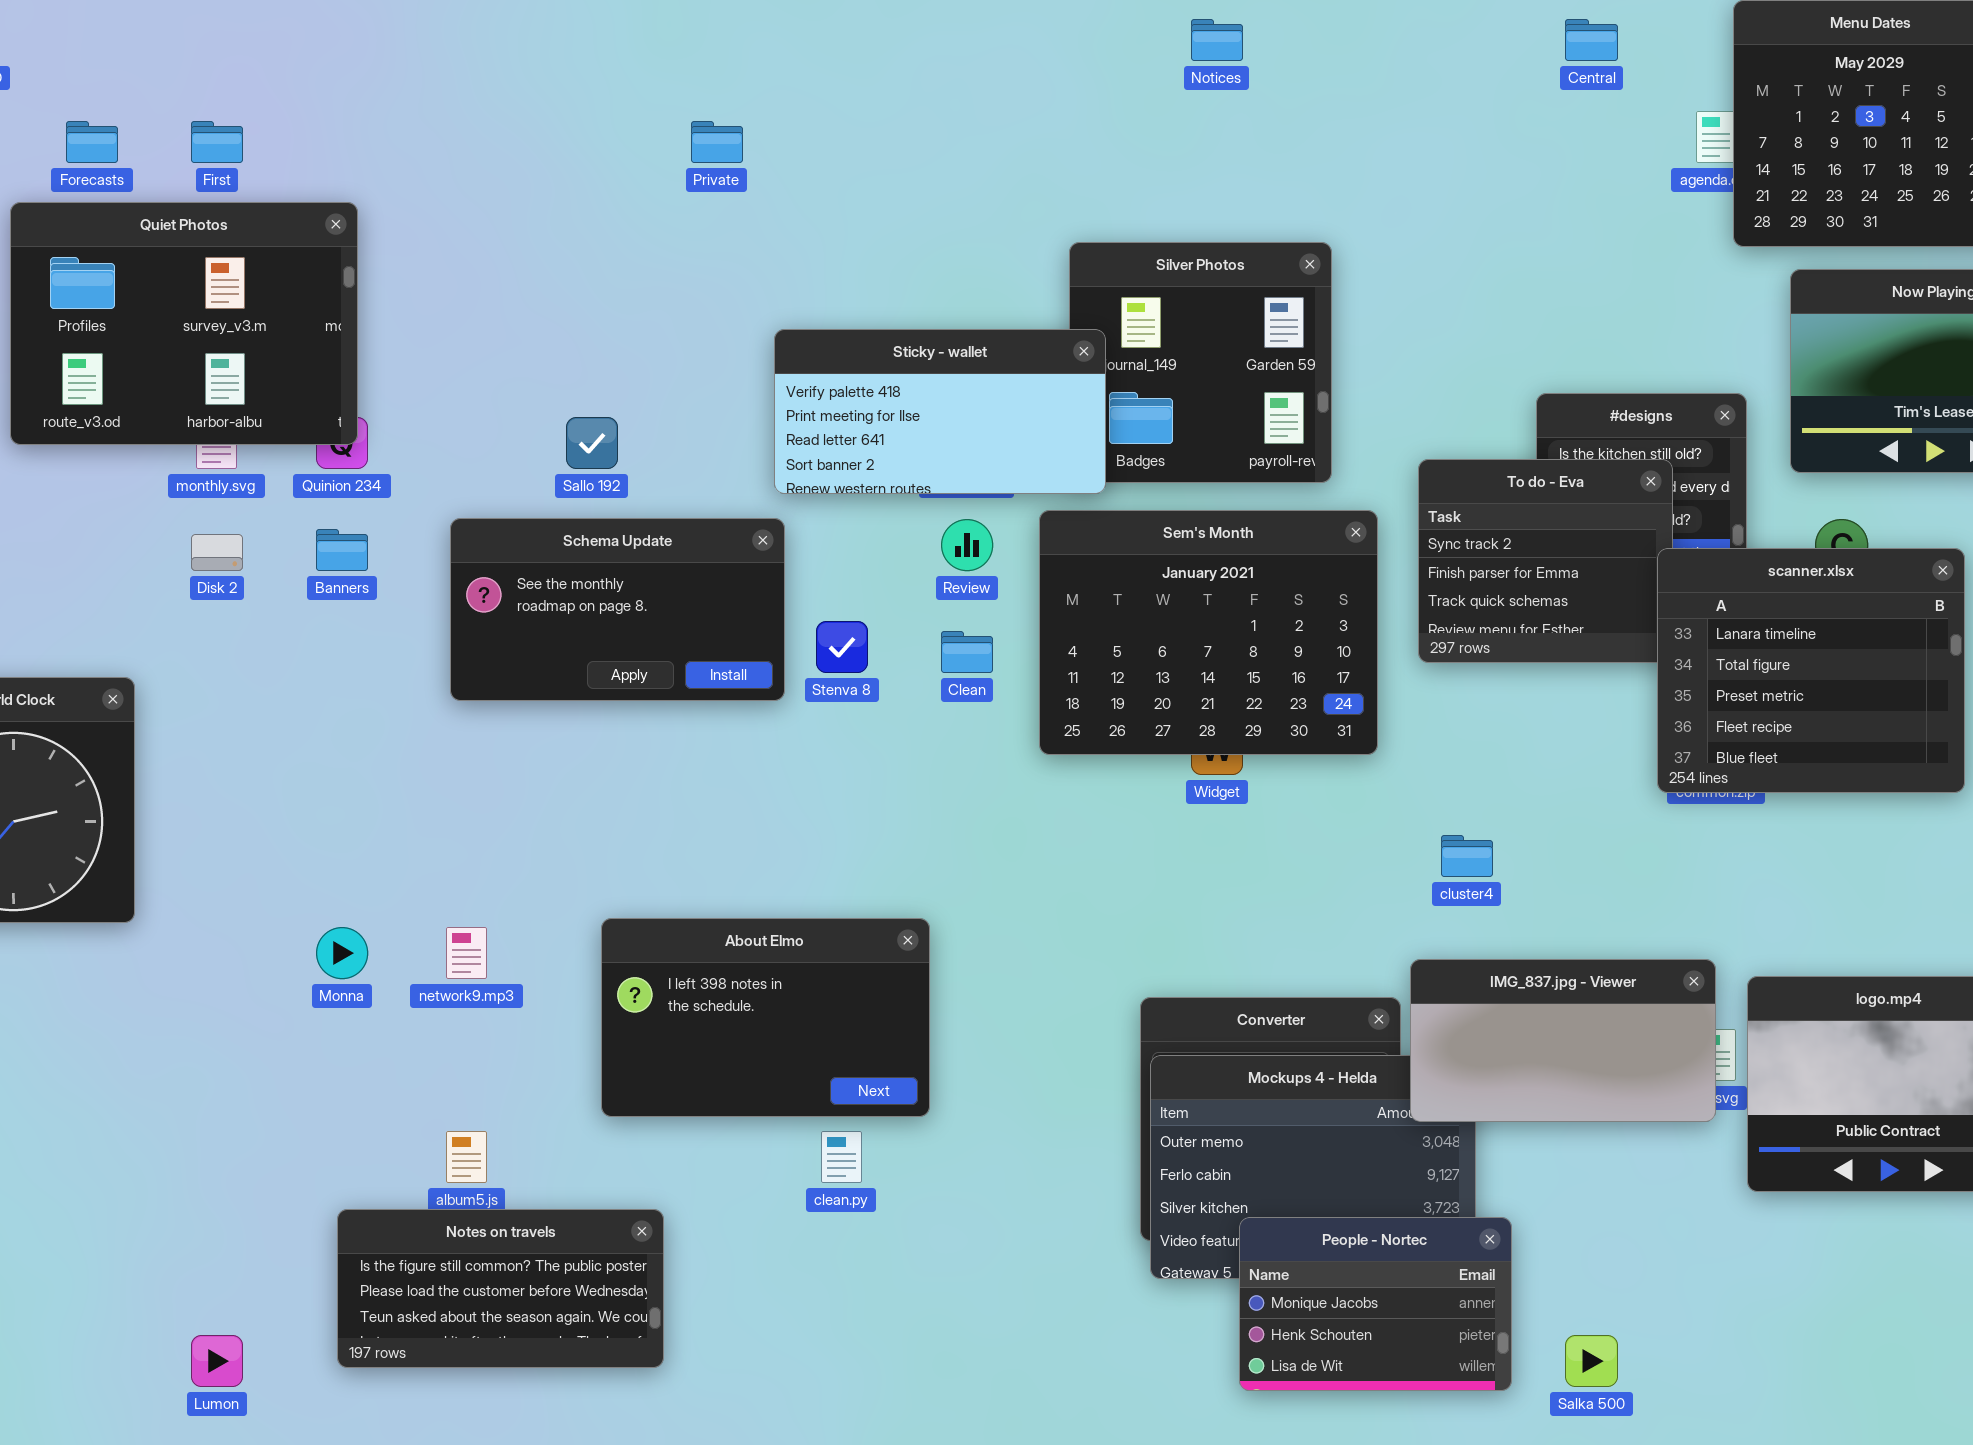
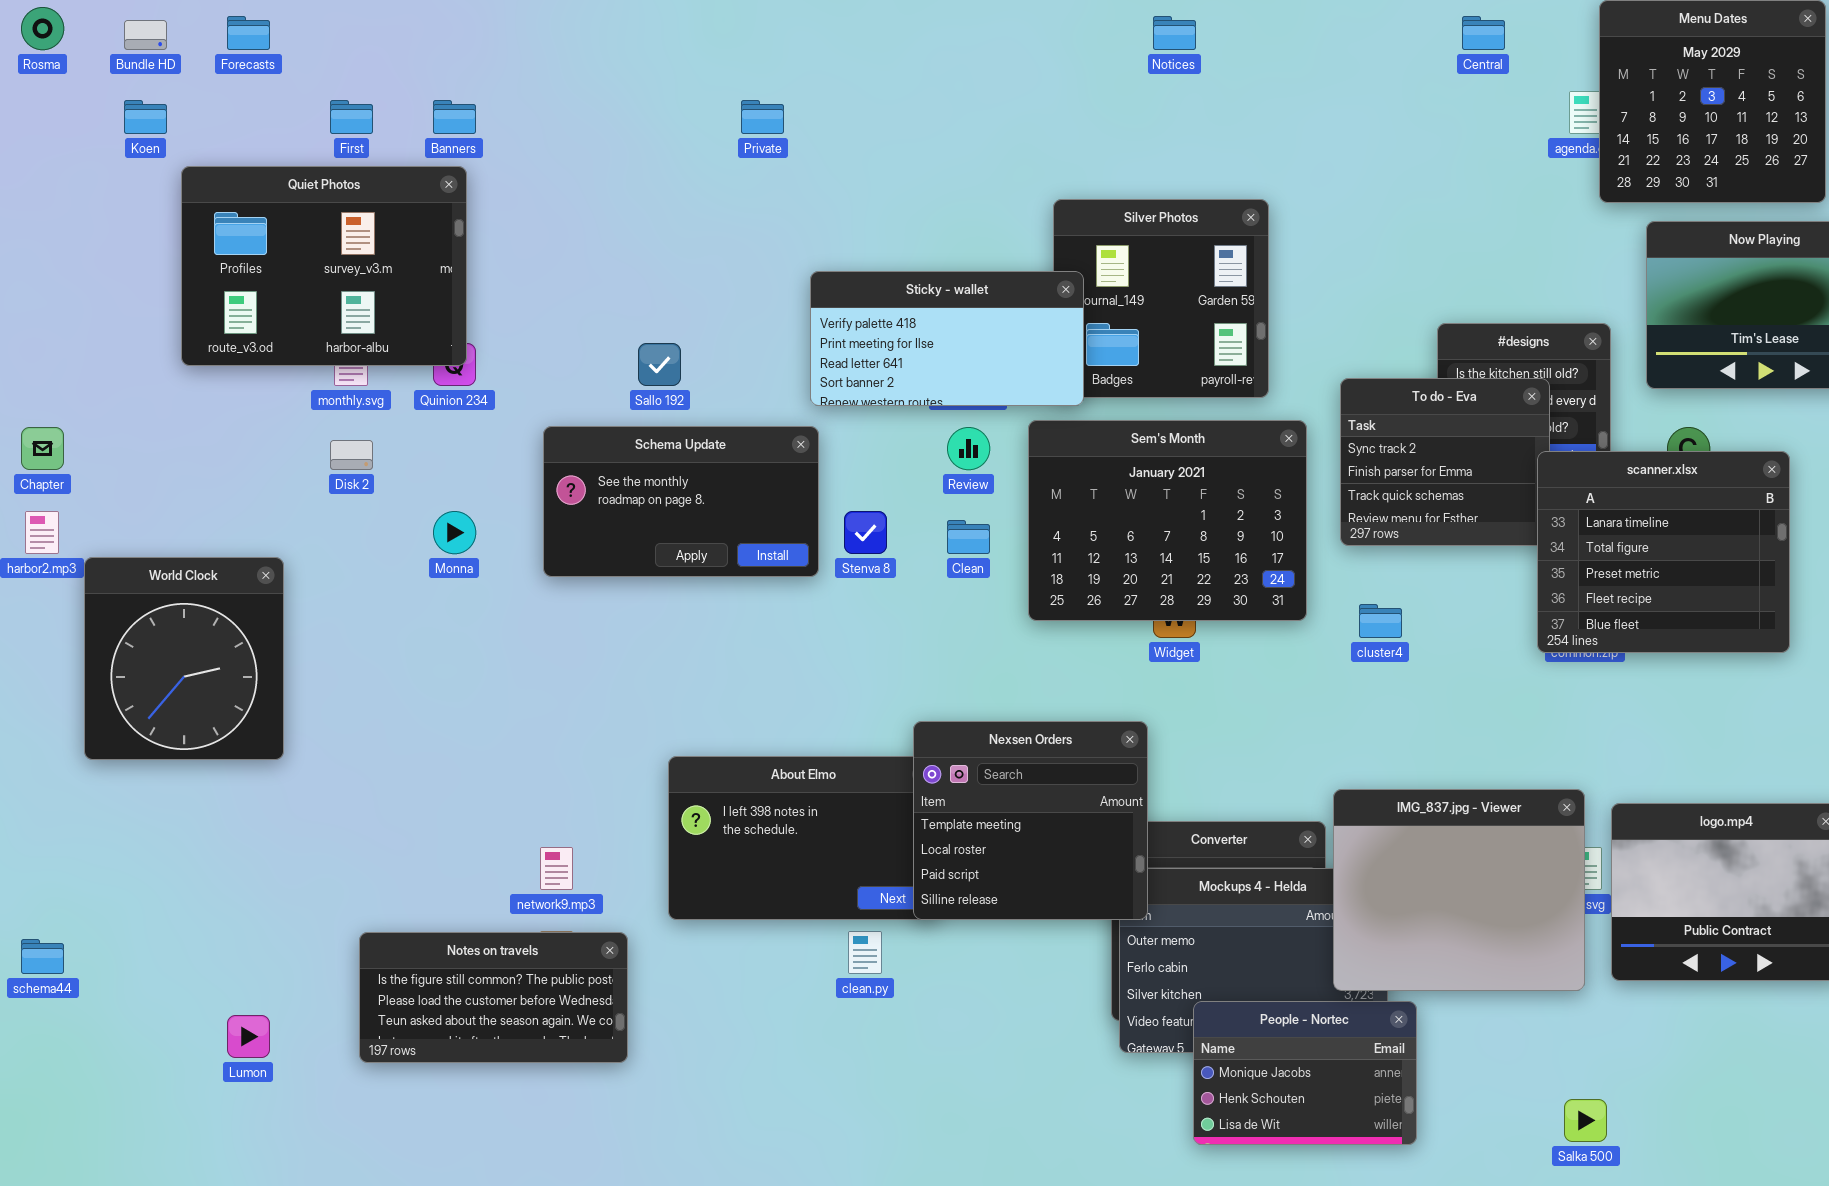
Forecasts: [66,121,118,163] -> [227,16,270,50], moved
Banners: [316,529,368,571] -> [433,100,476,134], moved
cluster4: [1441,835,1493,877] -> [1359,604,1402,638], moved
Nexsen Orders: none -> [913,721,1148,920], opened
Monna: [316,927,368,979] -> [433,511,476,554], moved
network9.mp3: [446,927,487,979] -> [540,847,573,890], moved
IMG_837.jpg - Viewer: [1410,959,1716,1122] -> [1333,789,1585,991], resized
Notes on travels: [337,1209,664,1368] -> [359,932,628,1063], moved
Lumon: [191,1335,243,1387] -> [227,1015,270,1058], moved
Salka 500: [1565,1335,1618,1387] -> [1564,1099,1607,1142], moved

